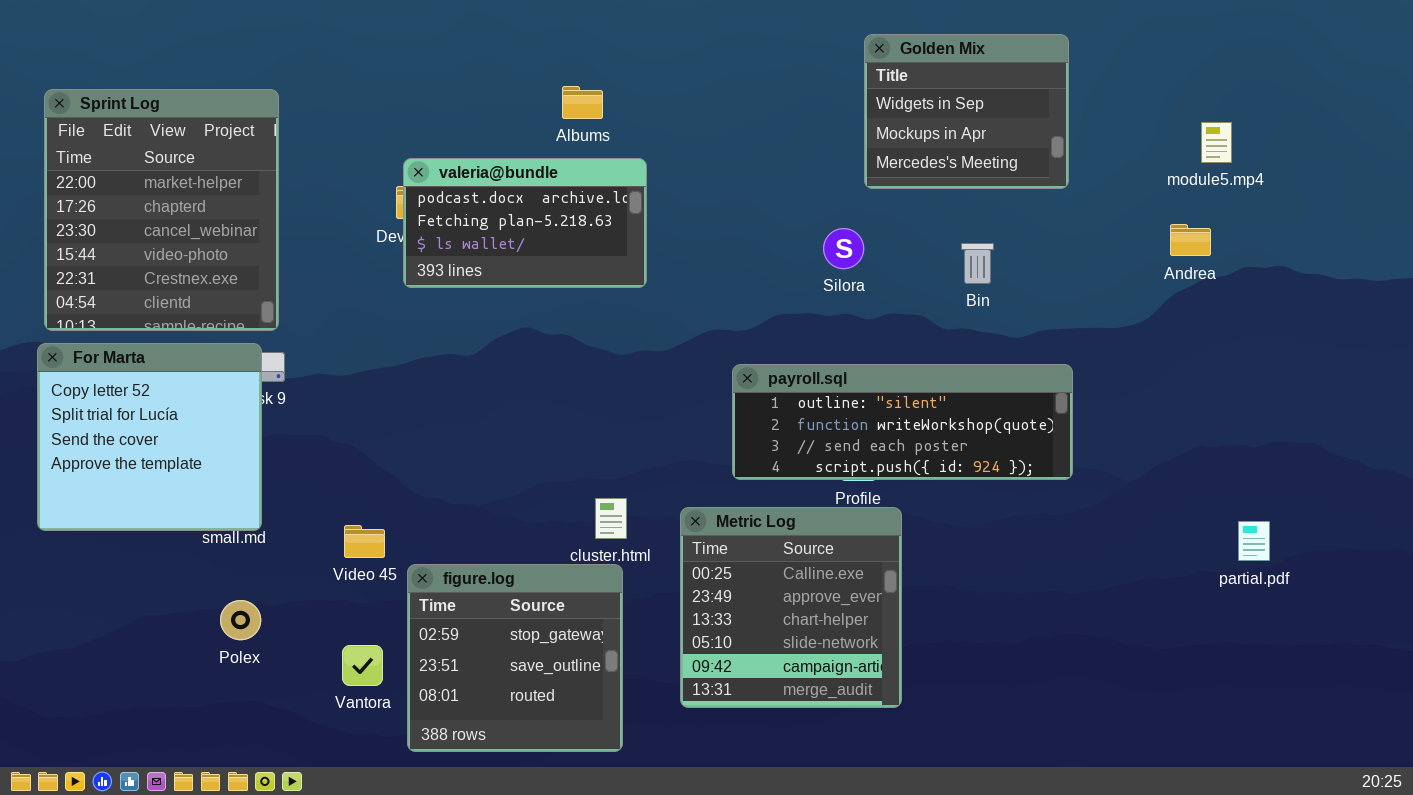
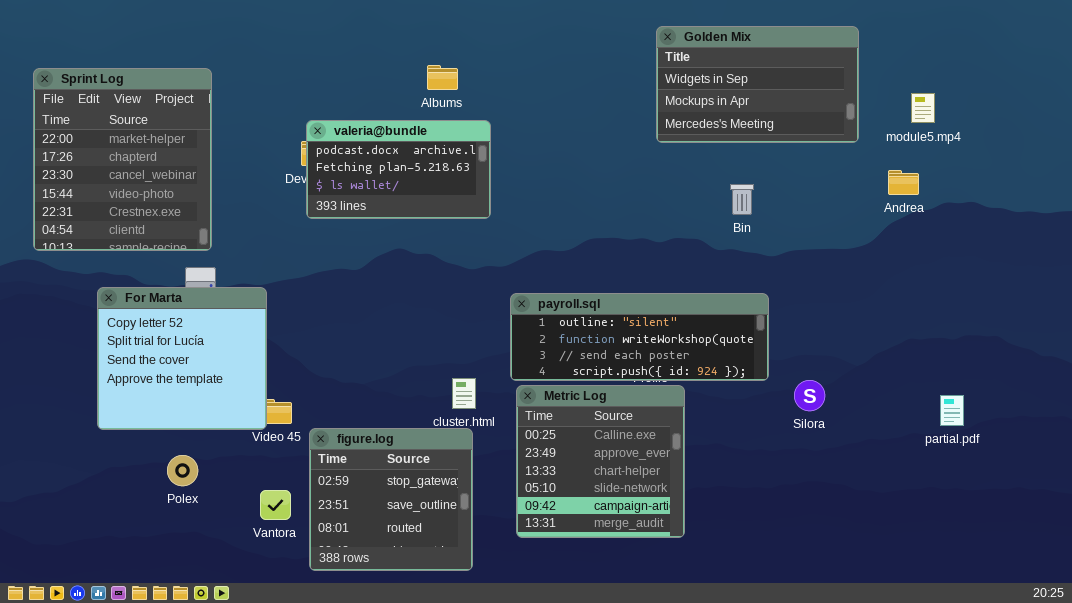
Golden Mix: [864,34,1069,189] -> [656,26,859,143], resized
Silora: [823,228,864,269] -> [794,380,825,411], moved
For Marta: [37,343,262,531] -> [97,287,267,430], moved
payroll.sql: [732,364,1073,480] -> [510,293,769,381], moved

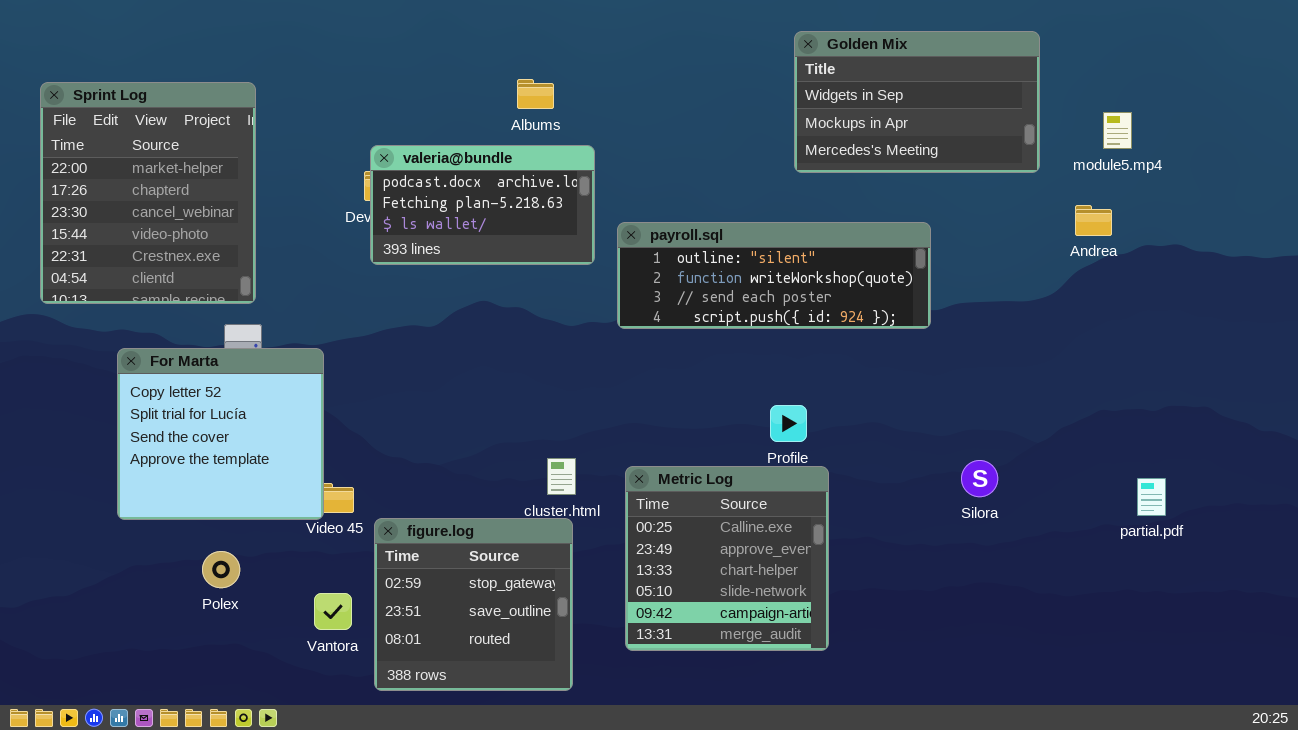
payroll.sql: [510,293,769,381] -> [617,222,931,329], moved

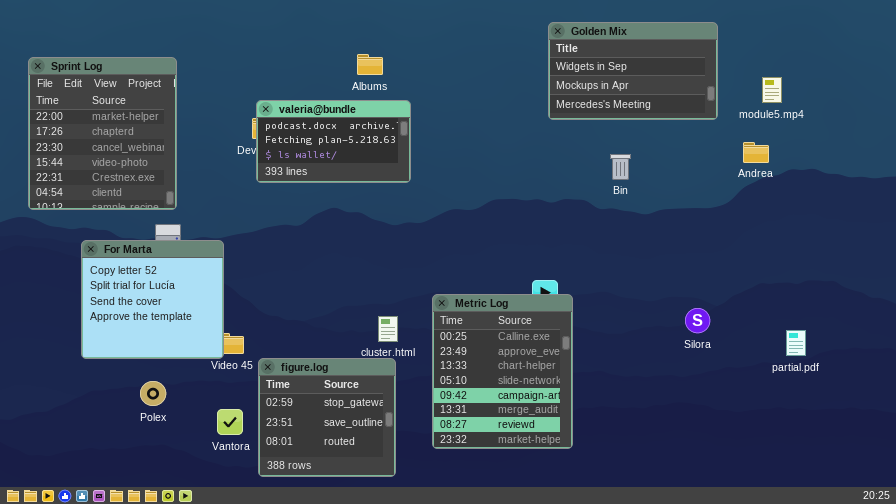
payroll.sql: [617,222,931,329] -> none, closed
Silora: [961,460,998,497] -> [685,308,710,333], moved
Metric Log: [625,466,829,651] -> [432,294,573,449], resized

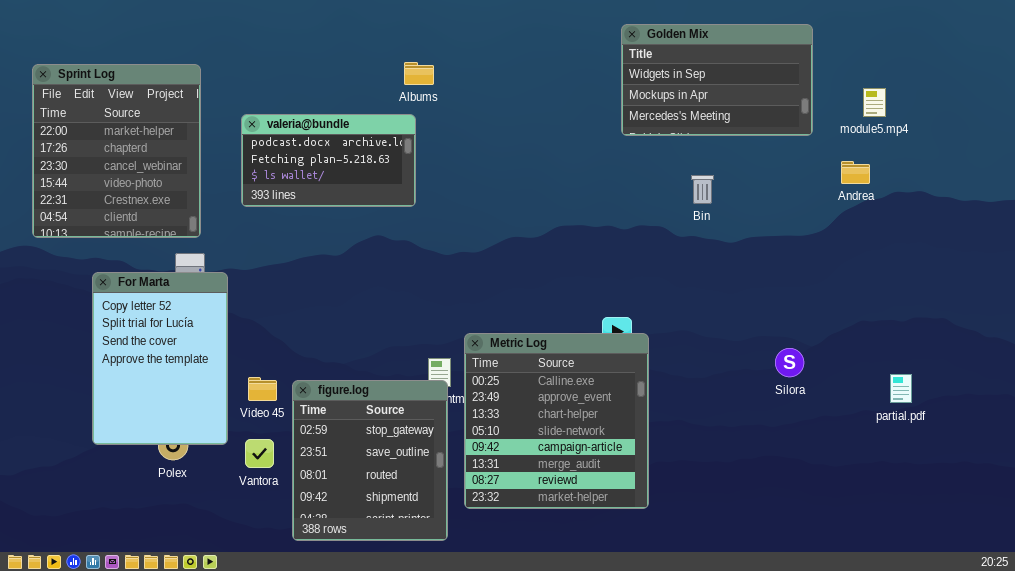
valeria@bundle: [256,100,411,183] -> [241,114,416,207], moved
For Marta: [81,240,224,359] -> [92,272,228,445], resized
Metric Log: [432,294,573,449] -> [464,333,649,509], resized
figure.log: [258,358,396,477] -> [292,380,448,541], resized
Vantora: [217,409,243,435] -> [245,439,274,468], moved

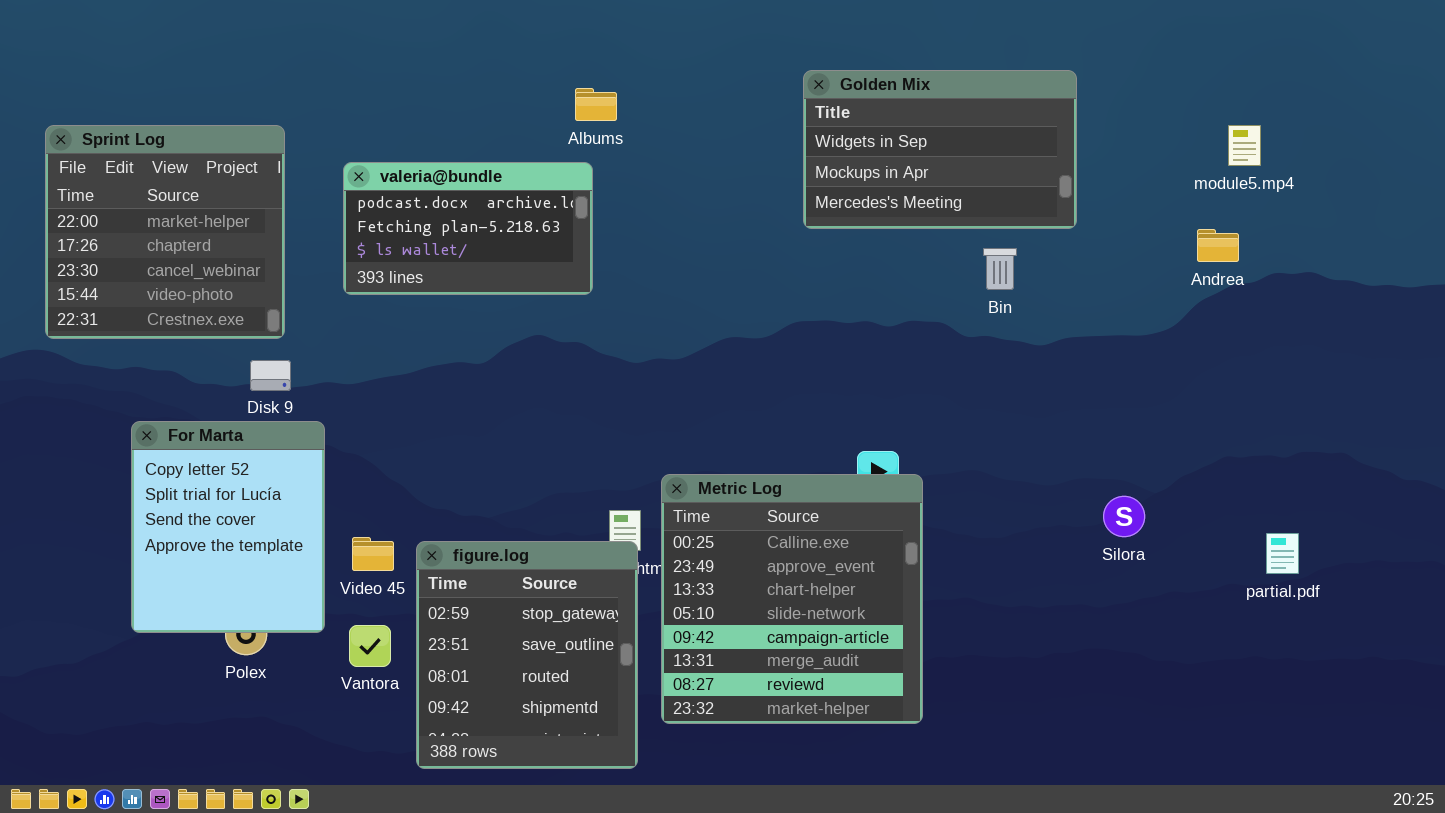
Golden Mix: [621,24,813,136] -> [803,70,1077,229], moved
Sprint Log: [32,64,201,238] -> [45,125,285,339], resized
For Marta: [92,272,228,445] -> [131,421,325,633], resized

